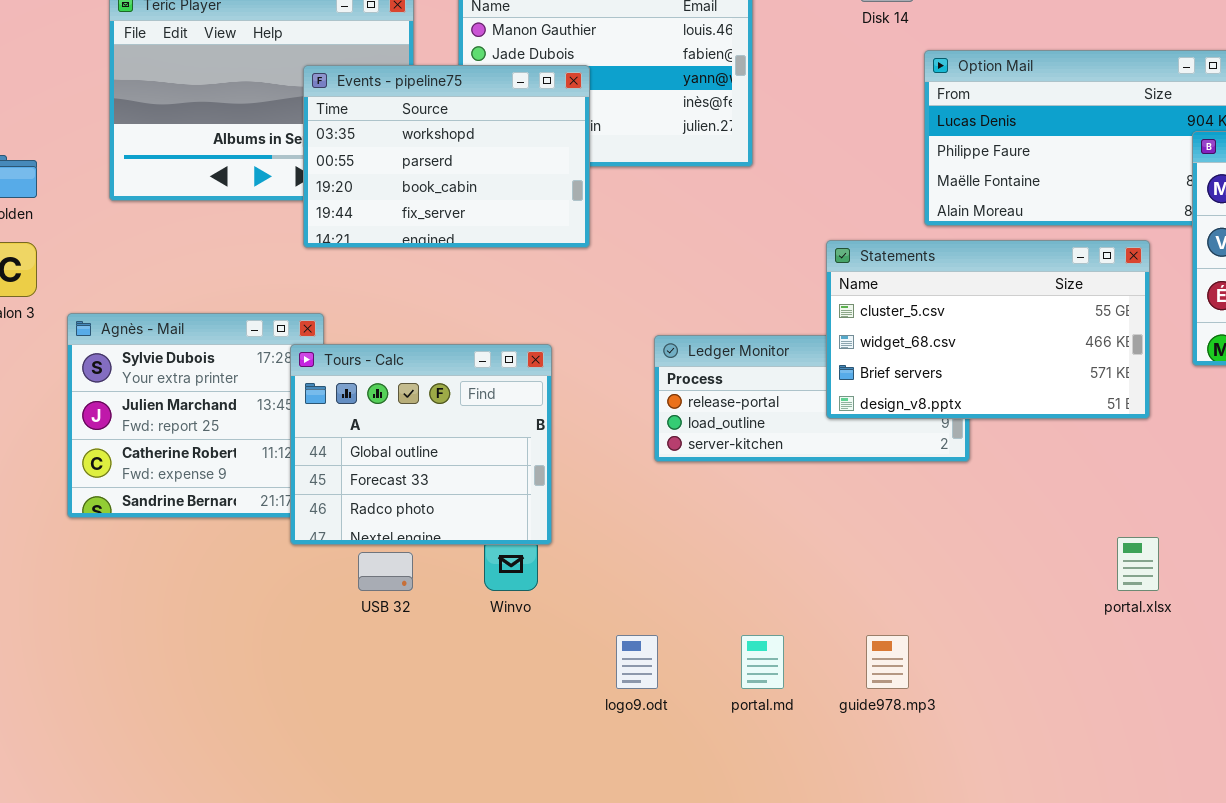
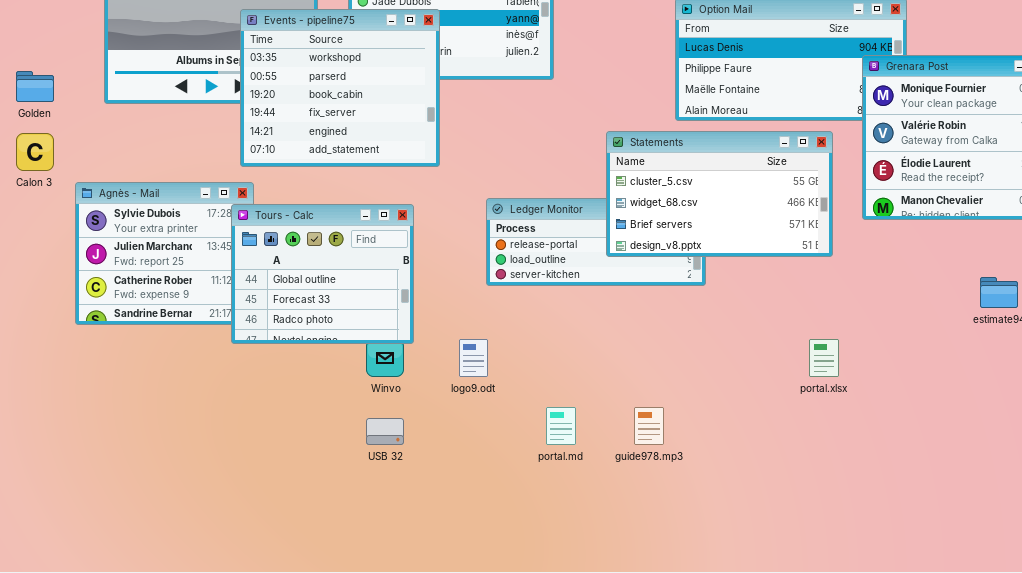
Events - pipeline75: [303,65,590,248] -> [240,9,440,167], resized
USB 32: [358,552,413,591] -> [366,418,404,445], moved
logo9.odt: [616,635,658,689] -> [459,339,488,377], moved

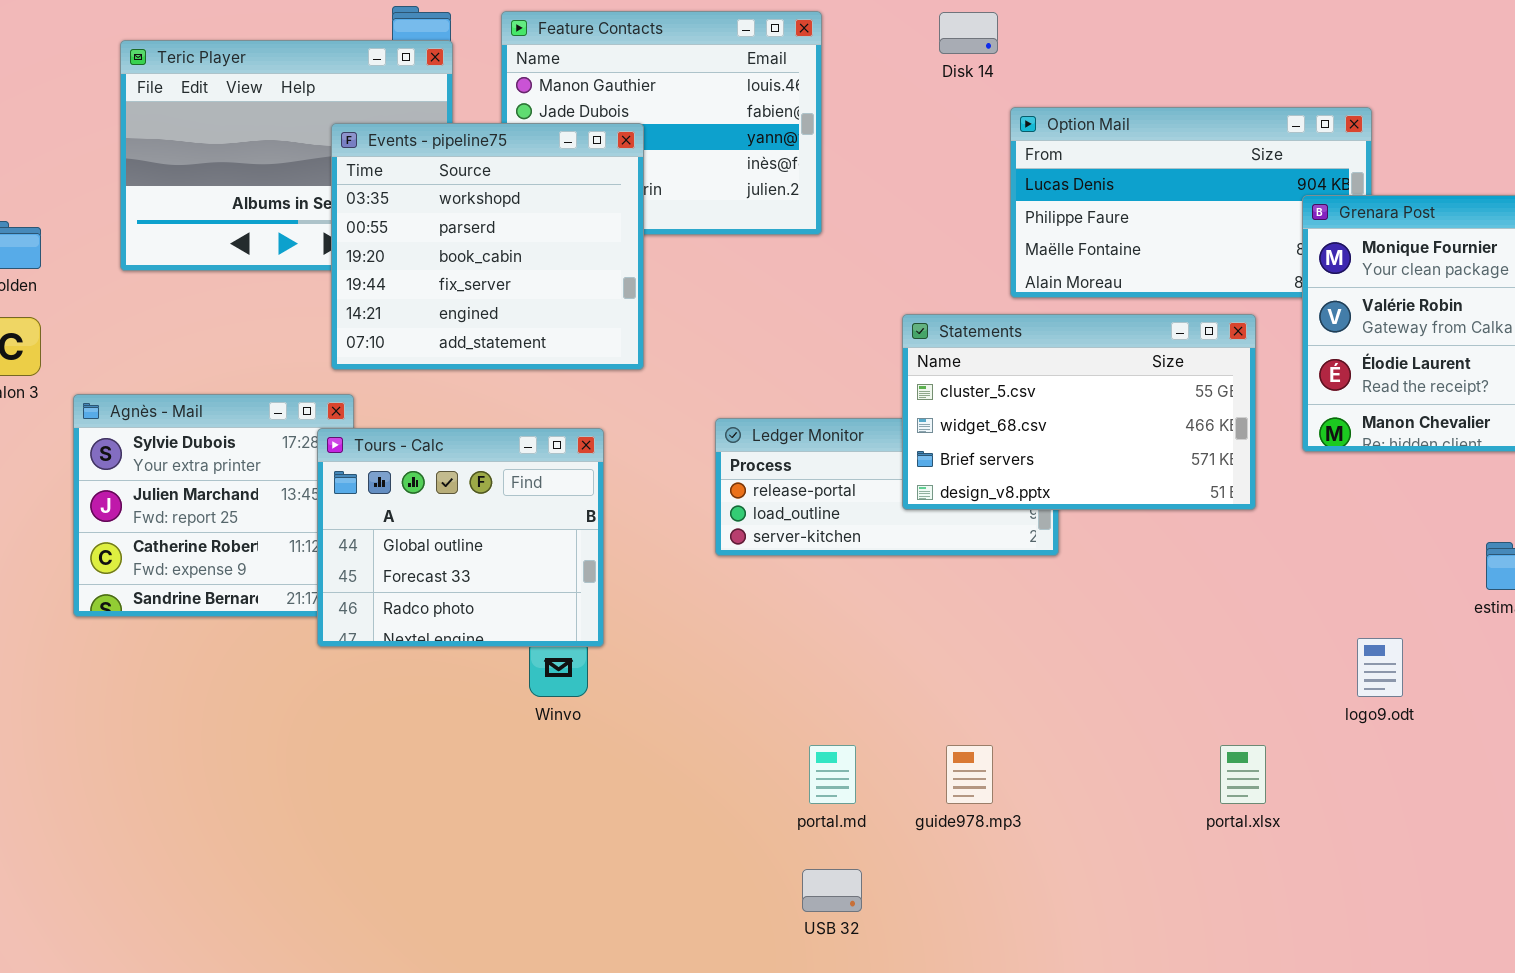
logo9.odt: [459,339,488,377] -> [1357,638,1403,697], moved
portal.xlsx: [809,339,839,377] -> [1220,745,1266,804], moved
USB 32: [366,418,404,445] -> [802,869,862,912], moved

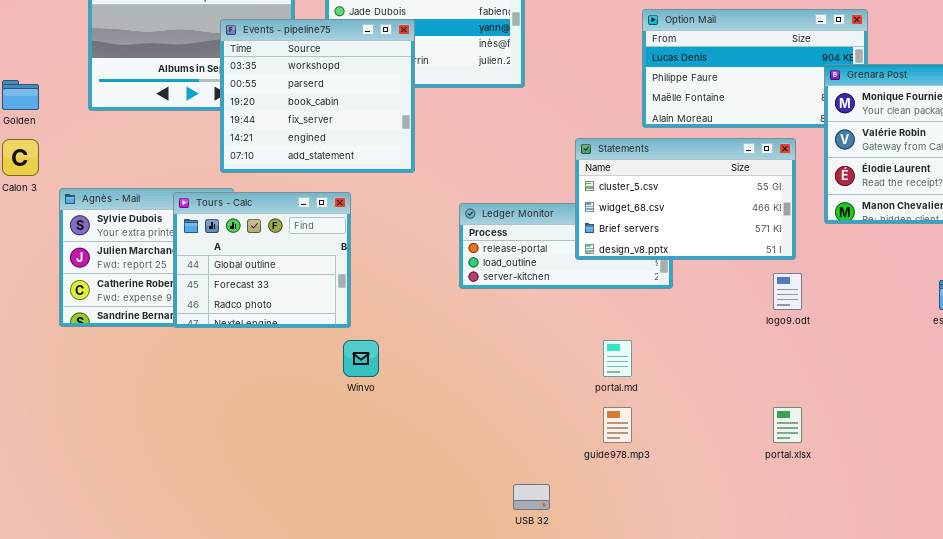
Tours - Calc: [317,428,604,647] -> [173,192,351,328], moved
logo9.odt: [1357,638,1403,697] -> [773,273,802,310], moved
portal.md: [809,745,856,804] -> [603,340,632,377], moved

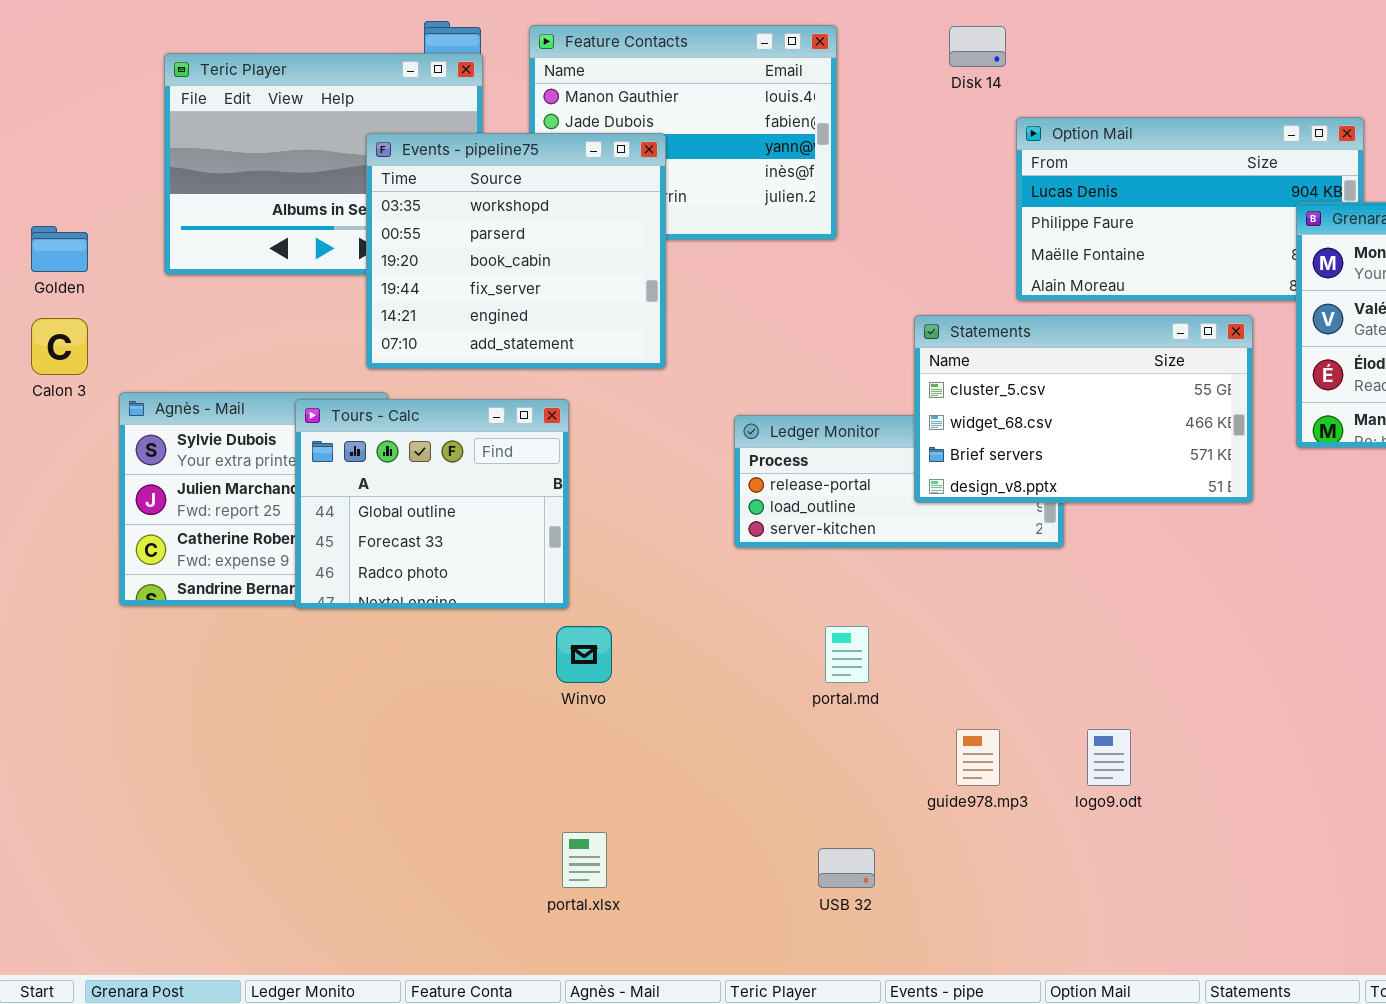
logo9.odt: [773,273,802,310] -> [1087,729,1131,786], moved
portal.md: [603,340,632,377] -> [825,626,869,683], moved
portal.xlsx: [773,407,802,443] -> [562,832,607,888], moved

